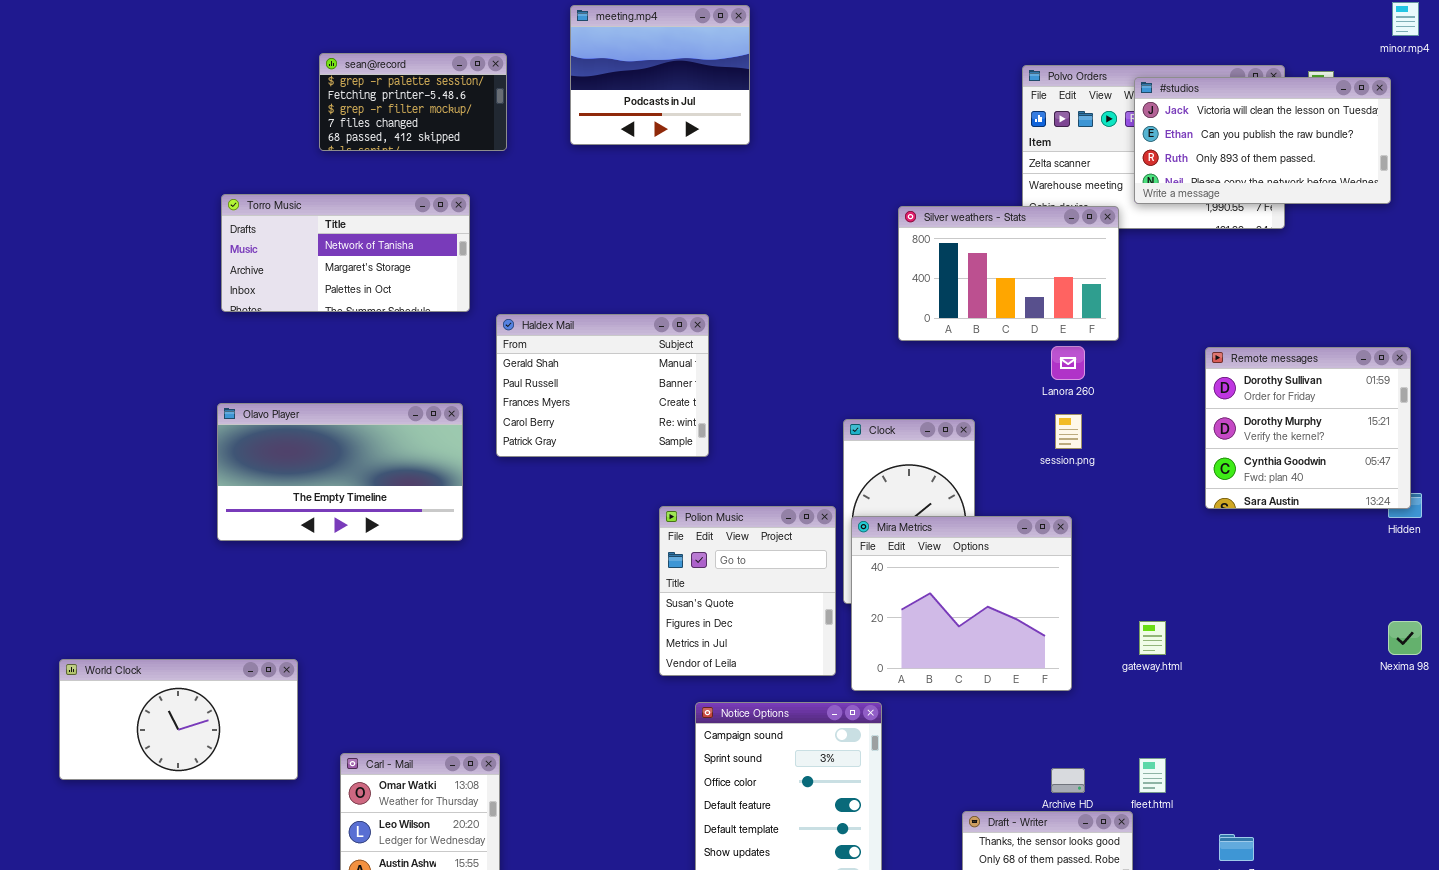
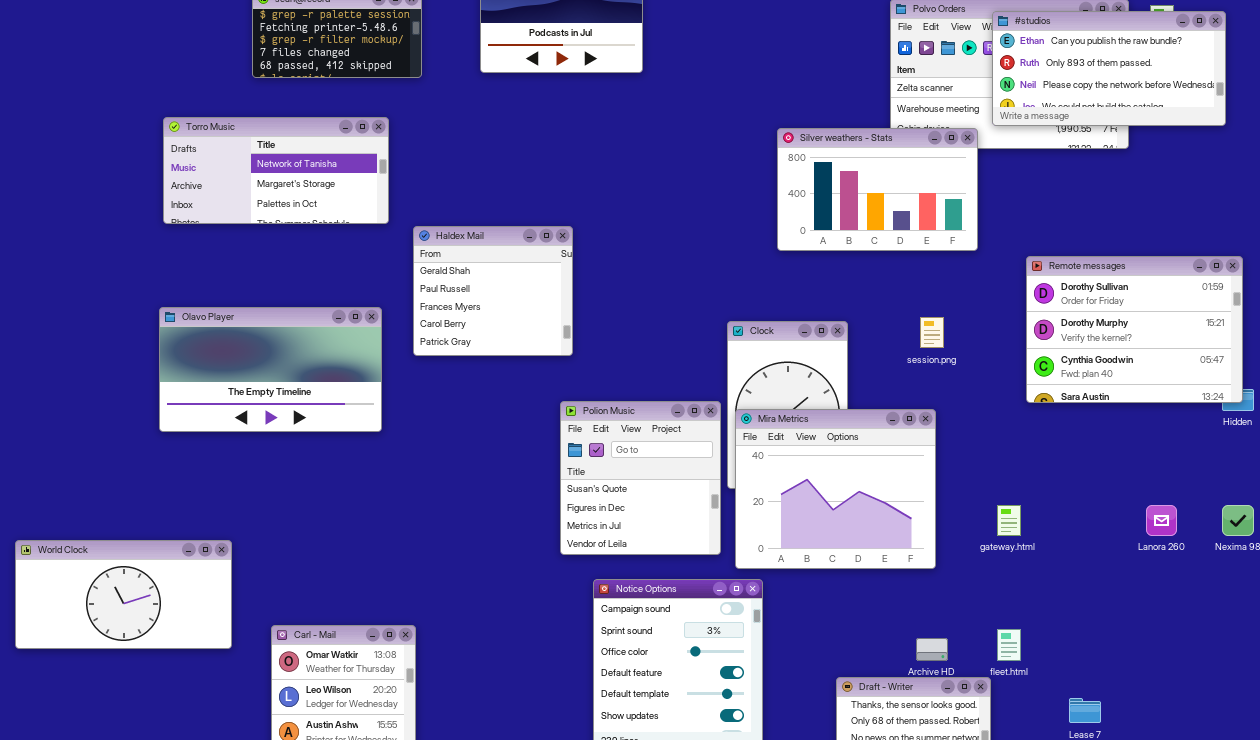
#studios: [1134,77,1391,204] -> [992,11,1226,126], scrolled down 1 row
Haldex Mail: [496,314,709,457] -> [413,226,573,356], resized
Lanora 260: [1051,346,1085,380] -> [1146,505,1177,536], moved
Remote messages: [1205,347,1411,509] -> [1026,256,1243,403], resized

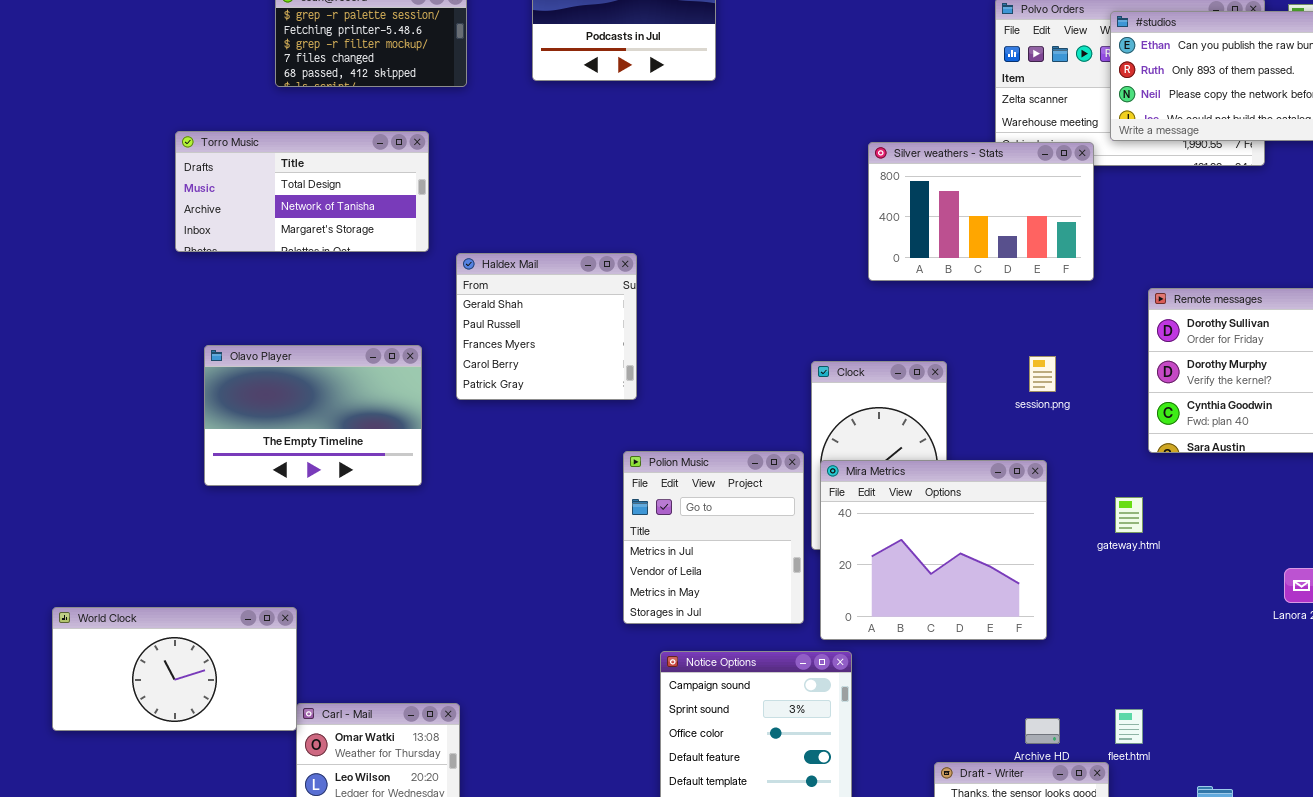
Torro Music: [163,117,389,224] -> [175,131,429,252], scrolled up 1 row
Olavo Player: [159,307,382,432] -> [204,345,422,486], resized
Polion Music: [560,401,721,555] -> [623,451,804,624], scrolled down 2 rows
gateway.html: [997,505,1021,536] -> [1115,497,1143,533], moved
World Clock: [15,540,232,649] -> [52,607,297,731], moved

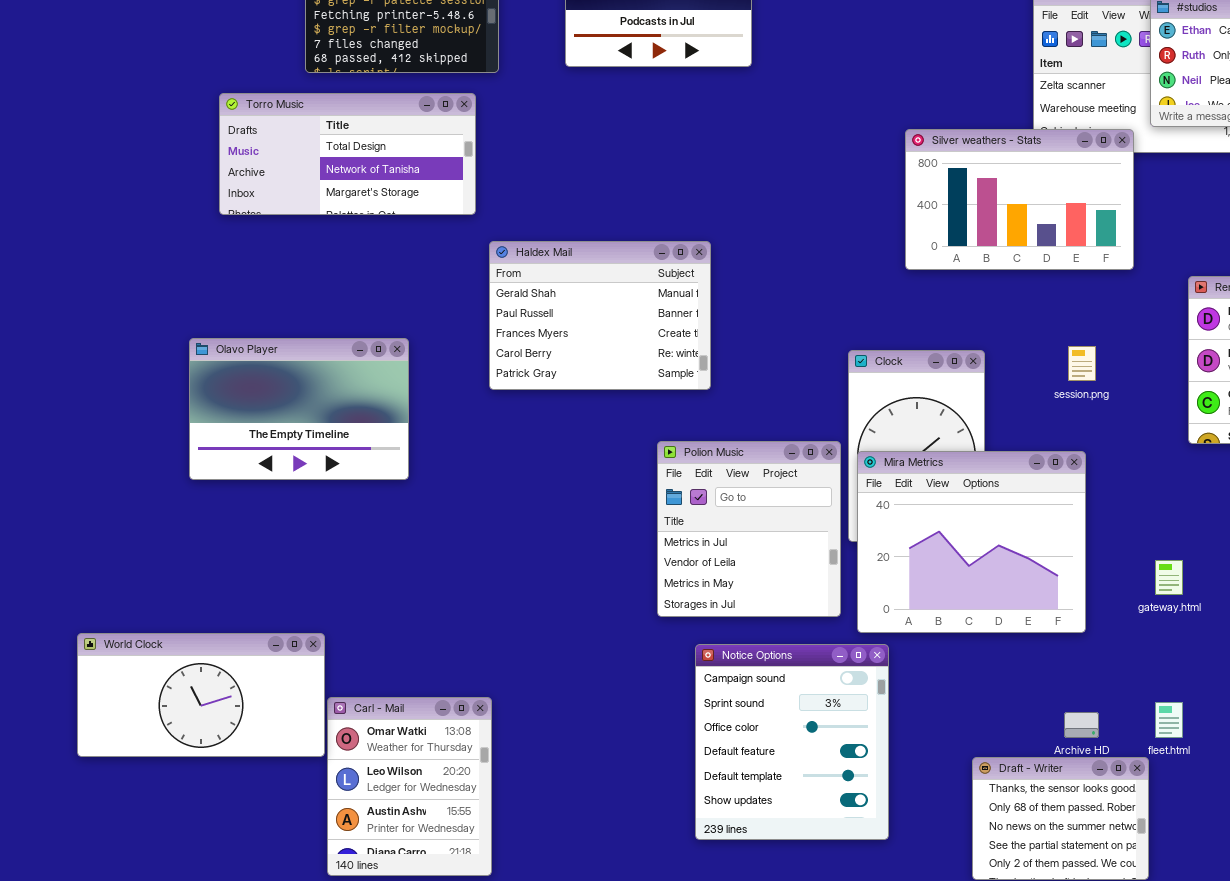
Torro Music: [175,131,429,252] -> [219,93,476,215], moved
Haldex Mail: [456,253,637,400] -> [489,241,711,390], resized
Olavo Player: [204,345,422,486] -> [189,338,409,480], moved
gateway.html: [1115,497,1143,533] -> [1155,560,1183,595], moved
World Clock: [52,607,297,731] -> [77,633,325,757], moved

